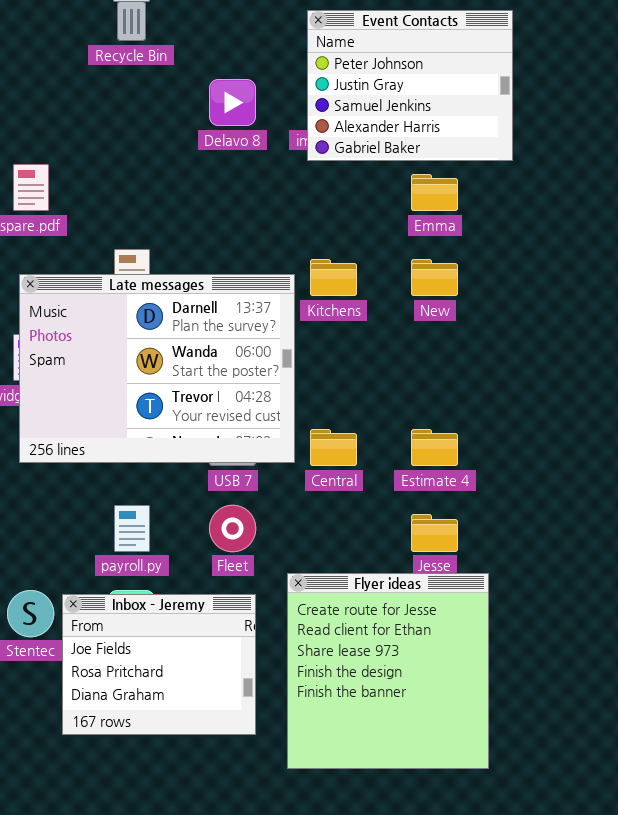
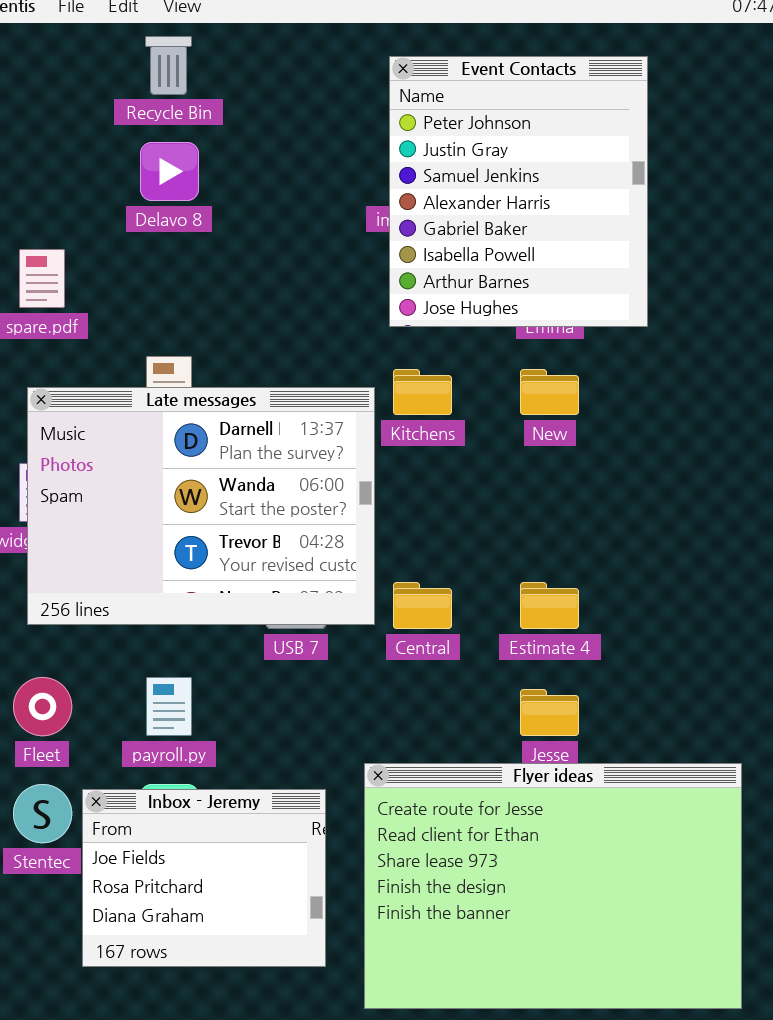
Event Contacts: [307,10,513,161] -> [389,56,648,327], resized
Delavo 8: [209,79,256,126] -> [140,142,199,201], moved
Fleet: [209,505,256,552] -> [13,677,72,736], moved
Flyer ideas: [287,573,489,769] -> [364,763,742,1009], resized

